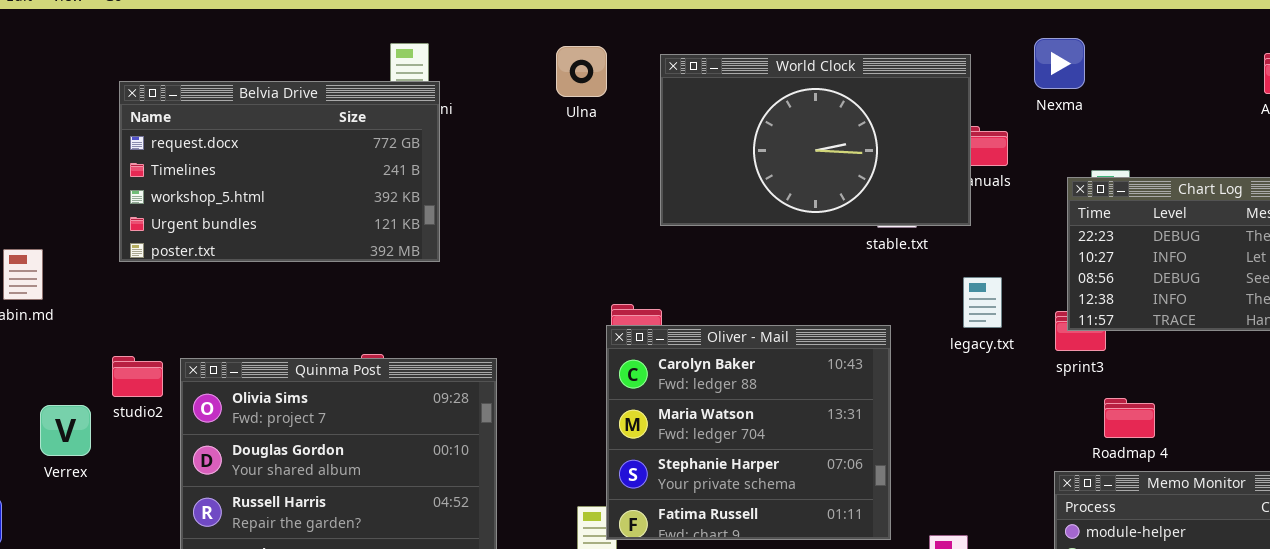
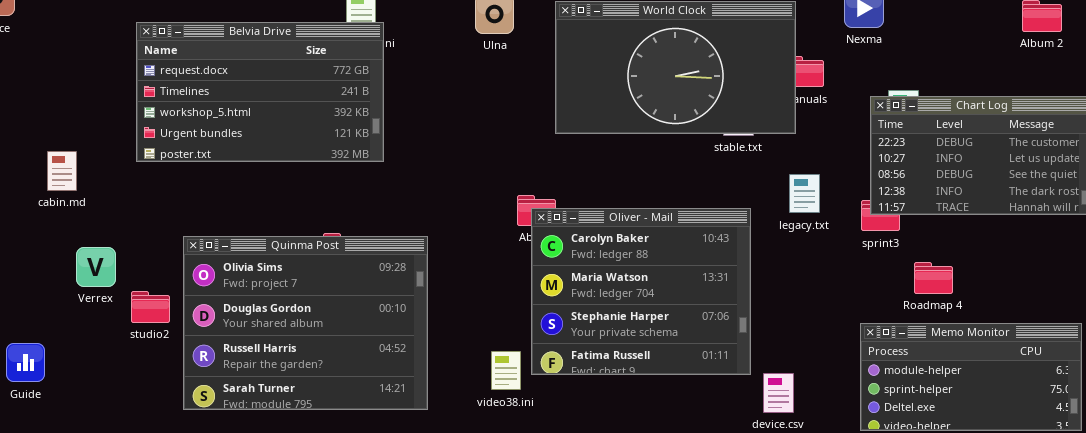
Oliver - Mail: [606,325,891,540] -> [531,208,751,375], moved
studio2: [112,356,163,397] -> [131,291,170,323], moved
Roadmap 4: [1104,398,1155,438] -> [914,262,953,294], moved
Verrex: [40,405,91,456] -> [76,247,116,287], moved

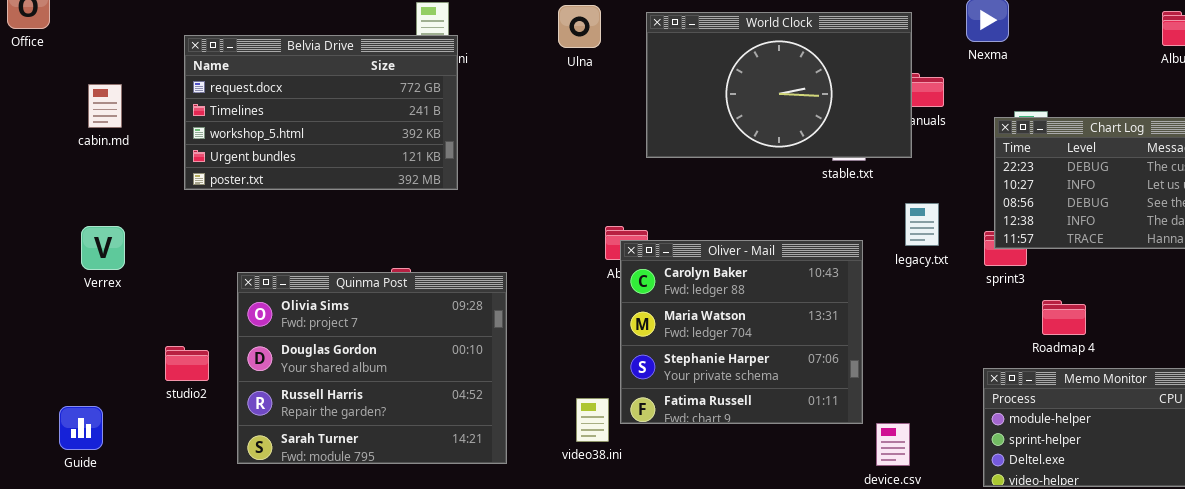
cabin.md: [47,151,77,191] -> [88,84,122,128], moved
Verrex: [76,247,116,287] -> [81,226,125,270], moved
studio2: [131,291,170,323] -> [165,346,209,381], moved
Guide: [6,343,45,382] -> [59,406,103,450], moved

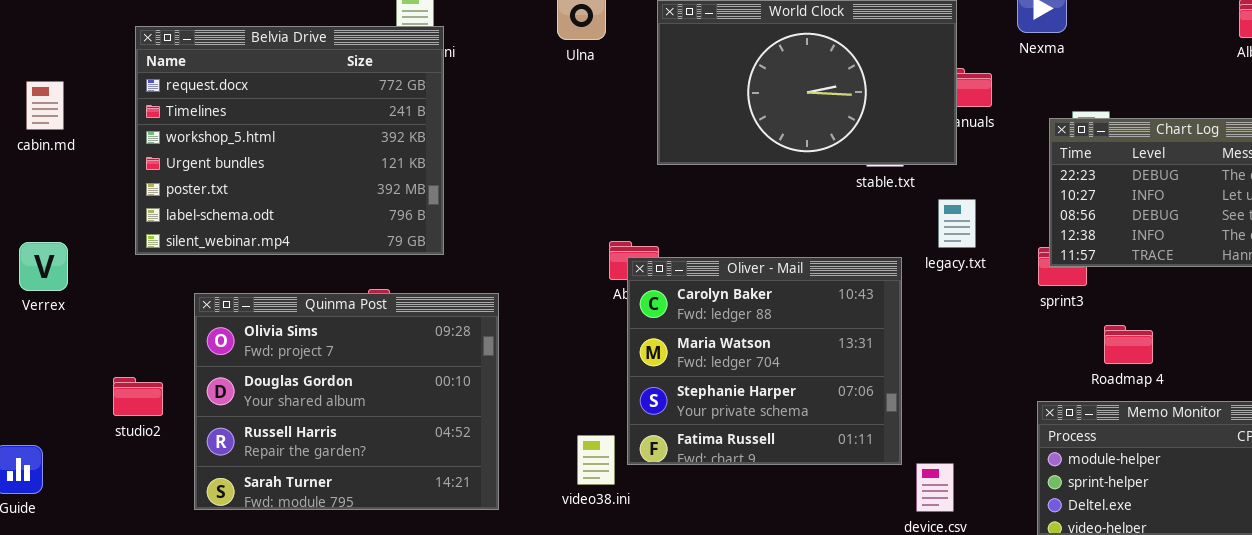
Belvia Drive: [184,35,458,190] -> [135,26,444,255], resized
legacy.txt: [905,203,939,246] -> [938,199,976,248], moved

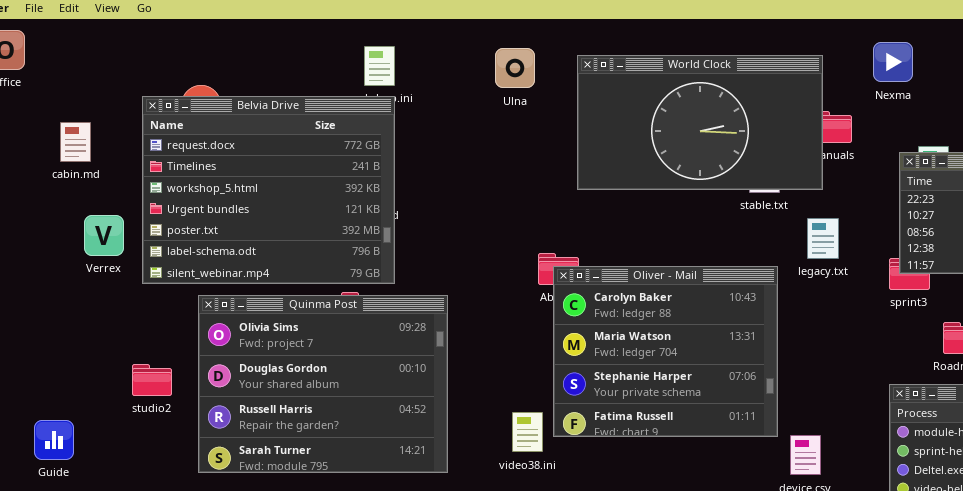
Belvia Drive: [135,26,444,255] -> [142,96,395,284], moved
Verrex: [19,242,68,291] -> [84,215,124,256], moved

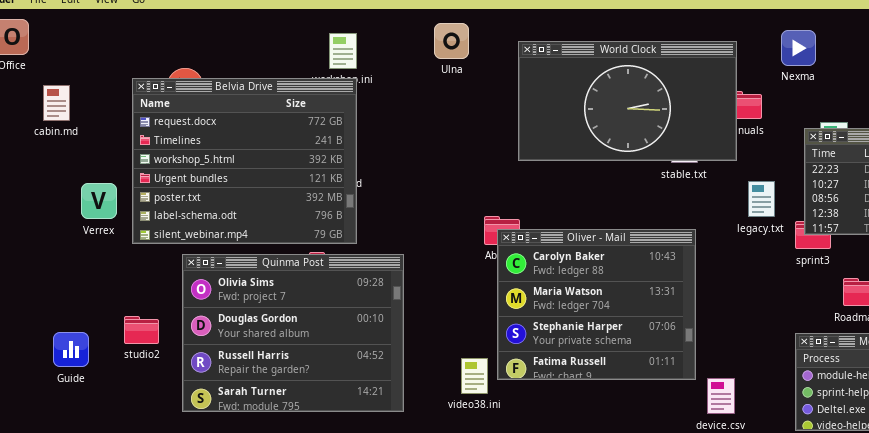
Ulna: [495,48,535,88] -> [434,23,469,59], moved
cabin.md: [60,122,91,162] -> [43,85,70,121], moved
legacy.txt: [807,218,839,259] -> [748,181,775,217], moved
Guide: [34,420,74,460] -> [53,332,89,367], moved

